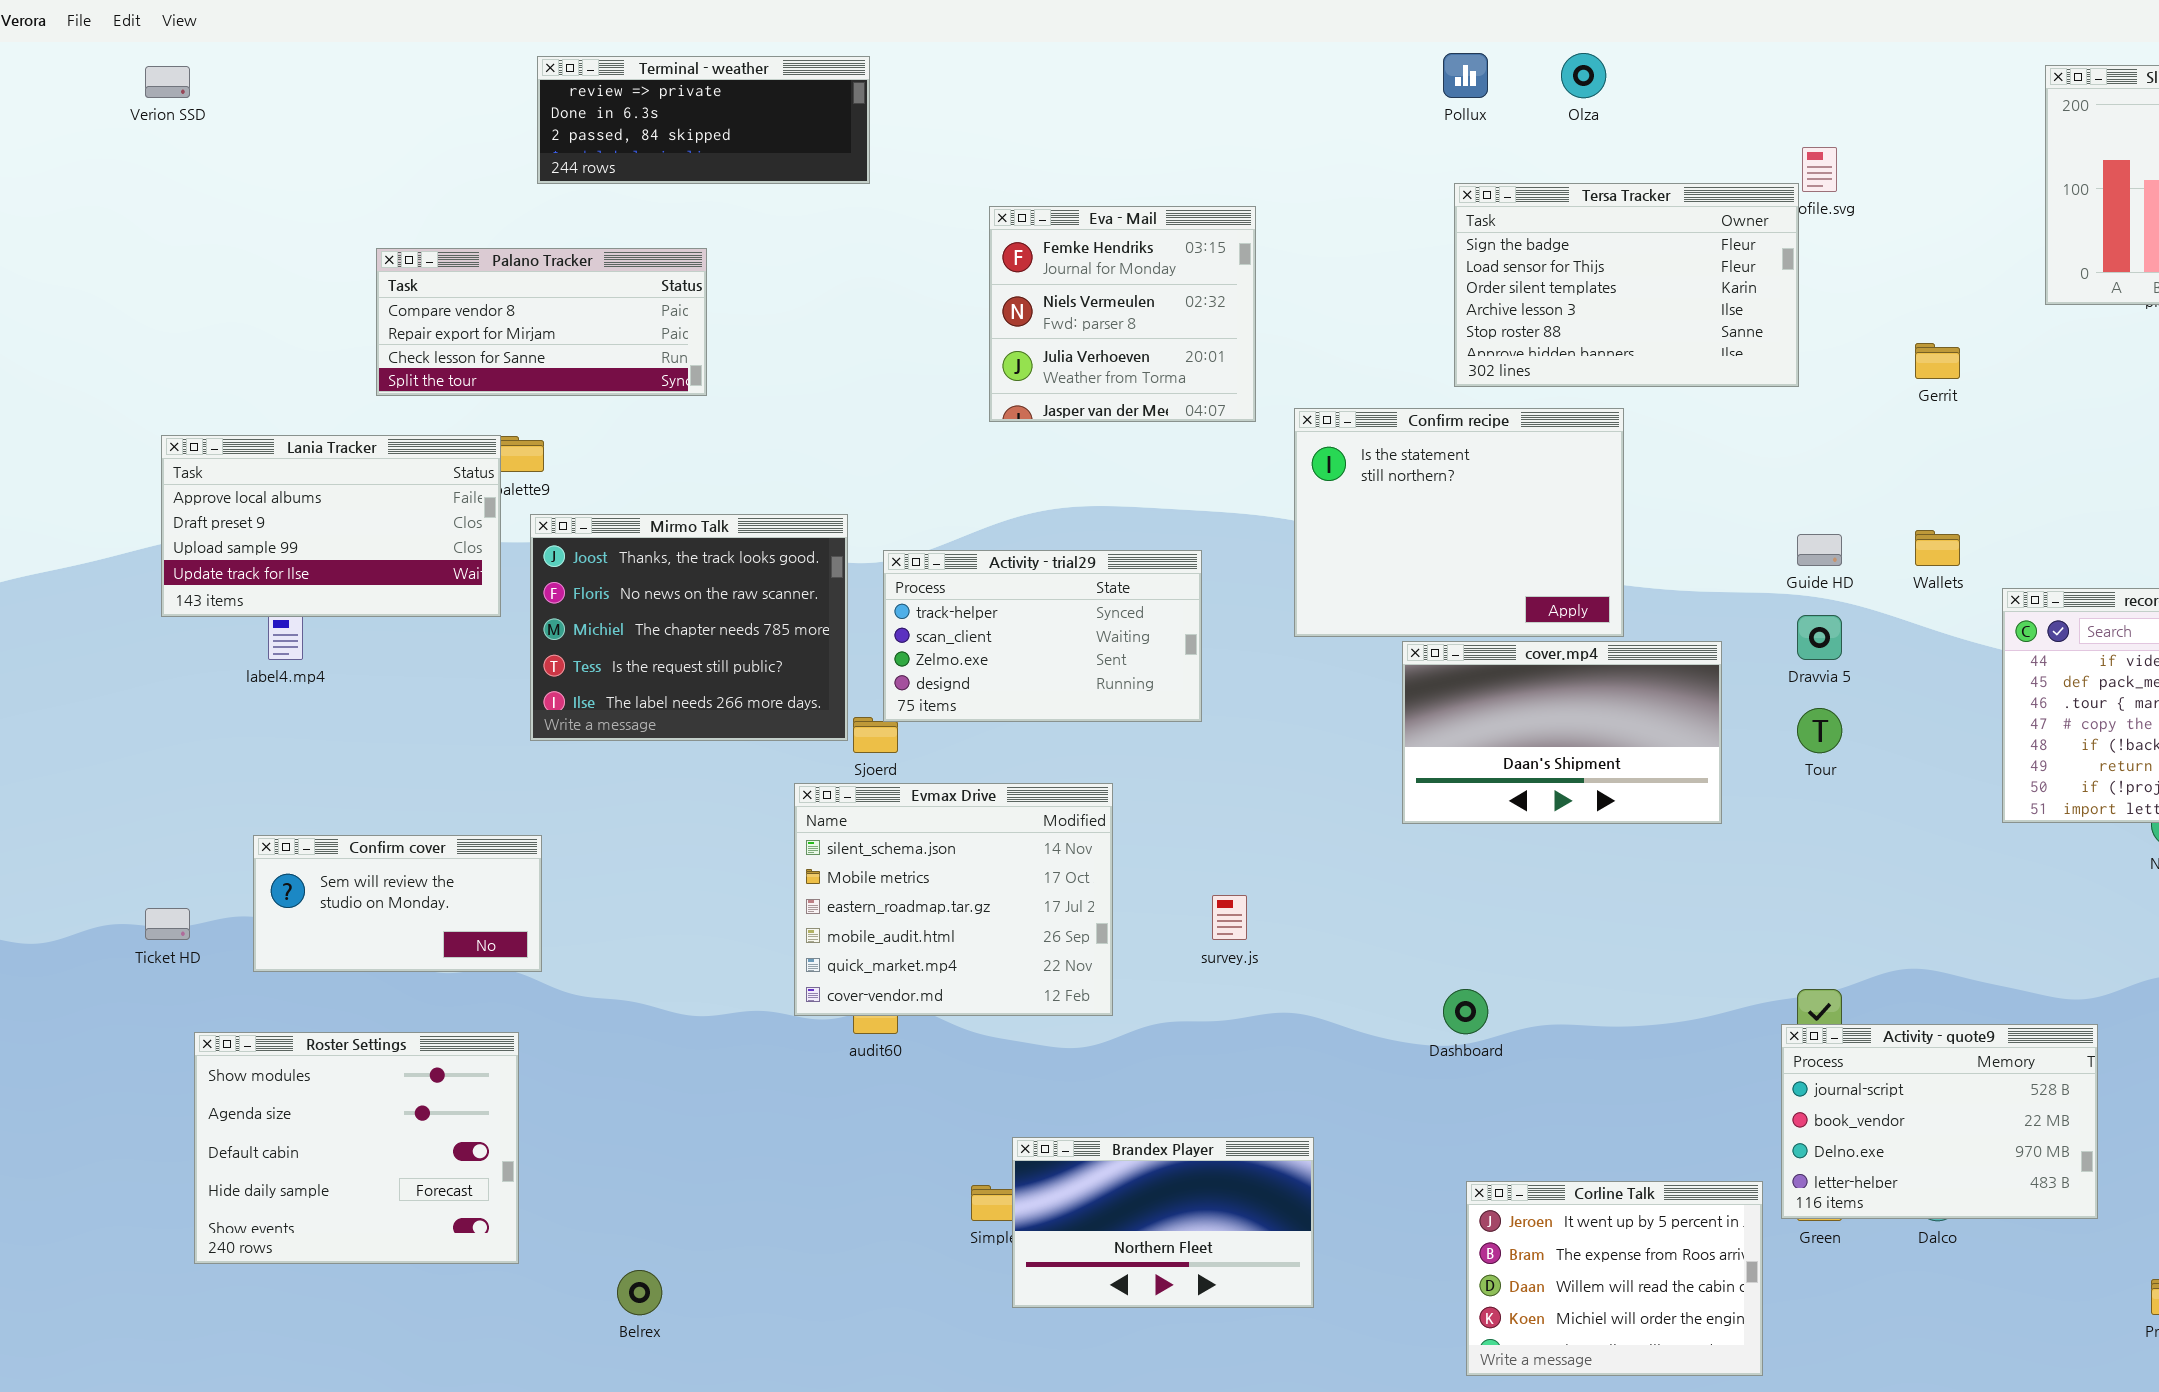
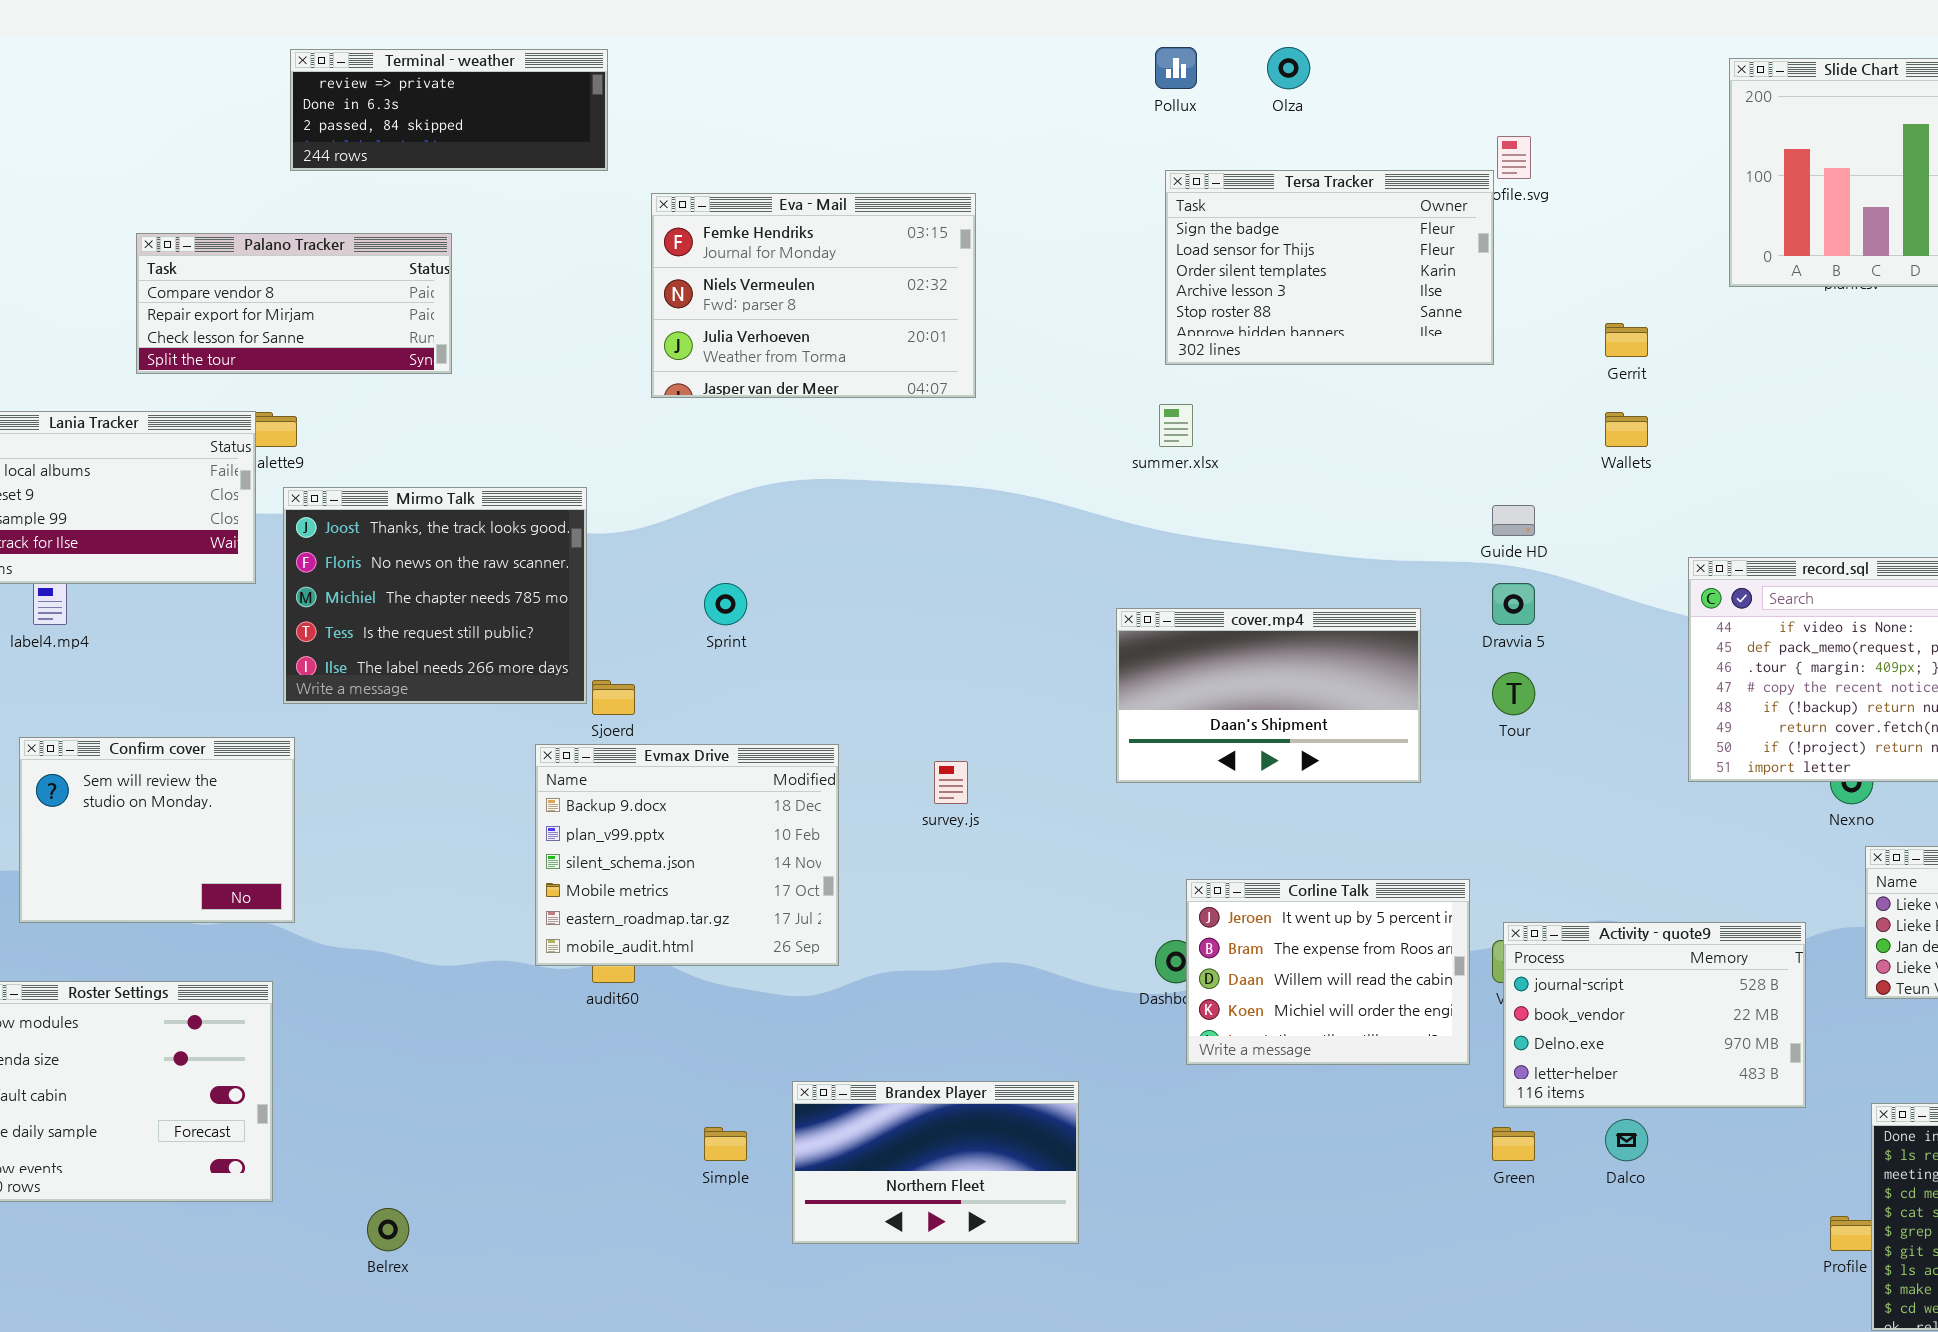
Eva - Mail: [989,206,1256,422] -> [651,193,976,398], resized
Confirm recipe: [1294,408,1624,637] -> none, closed
Wallets: [1915,530,1960,566] -> [1605,412,1648,447], moved
Activity - trial29: [883,550,1202,722] -> none, closed
Evmax Drive: [794,783,1113,1016] -> [535,744,839,966], scrolled up 2 rows
Confirm cover: [253,835,542,972] -> [19,737,295,923], resized
survey.js: [1212,895,1247,940] -> [934,761,968,804], moved
Activity - quote9: [1781,1024,2098,1219] -> [1503,922,1806,1108], moved
Brandex Player: [1012,1137,1314,1308] -> [792,1081,1079,1244], moved
Corline Talk: [1466,1181,1763,1376] -> [1186,879,1470,1065], moved

